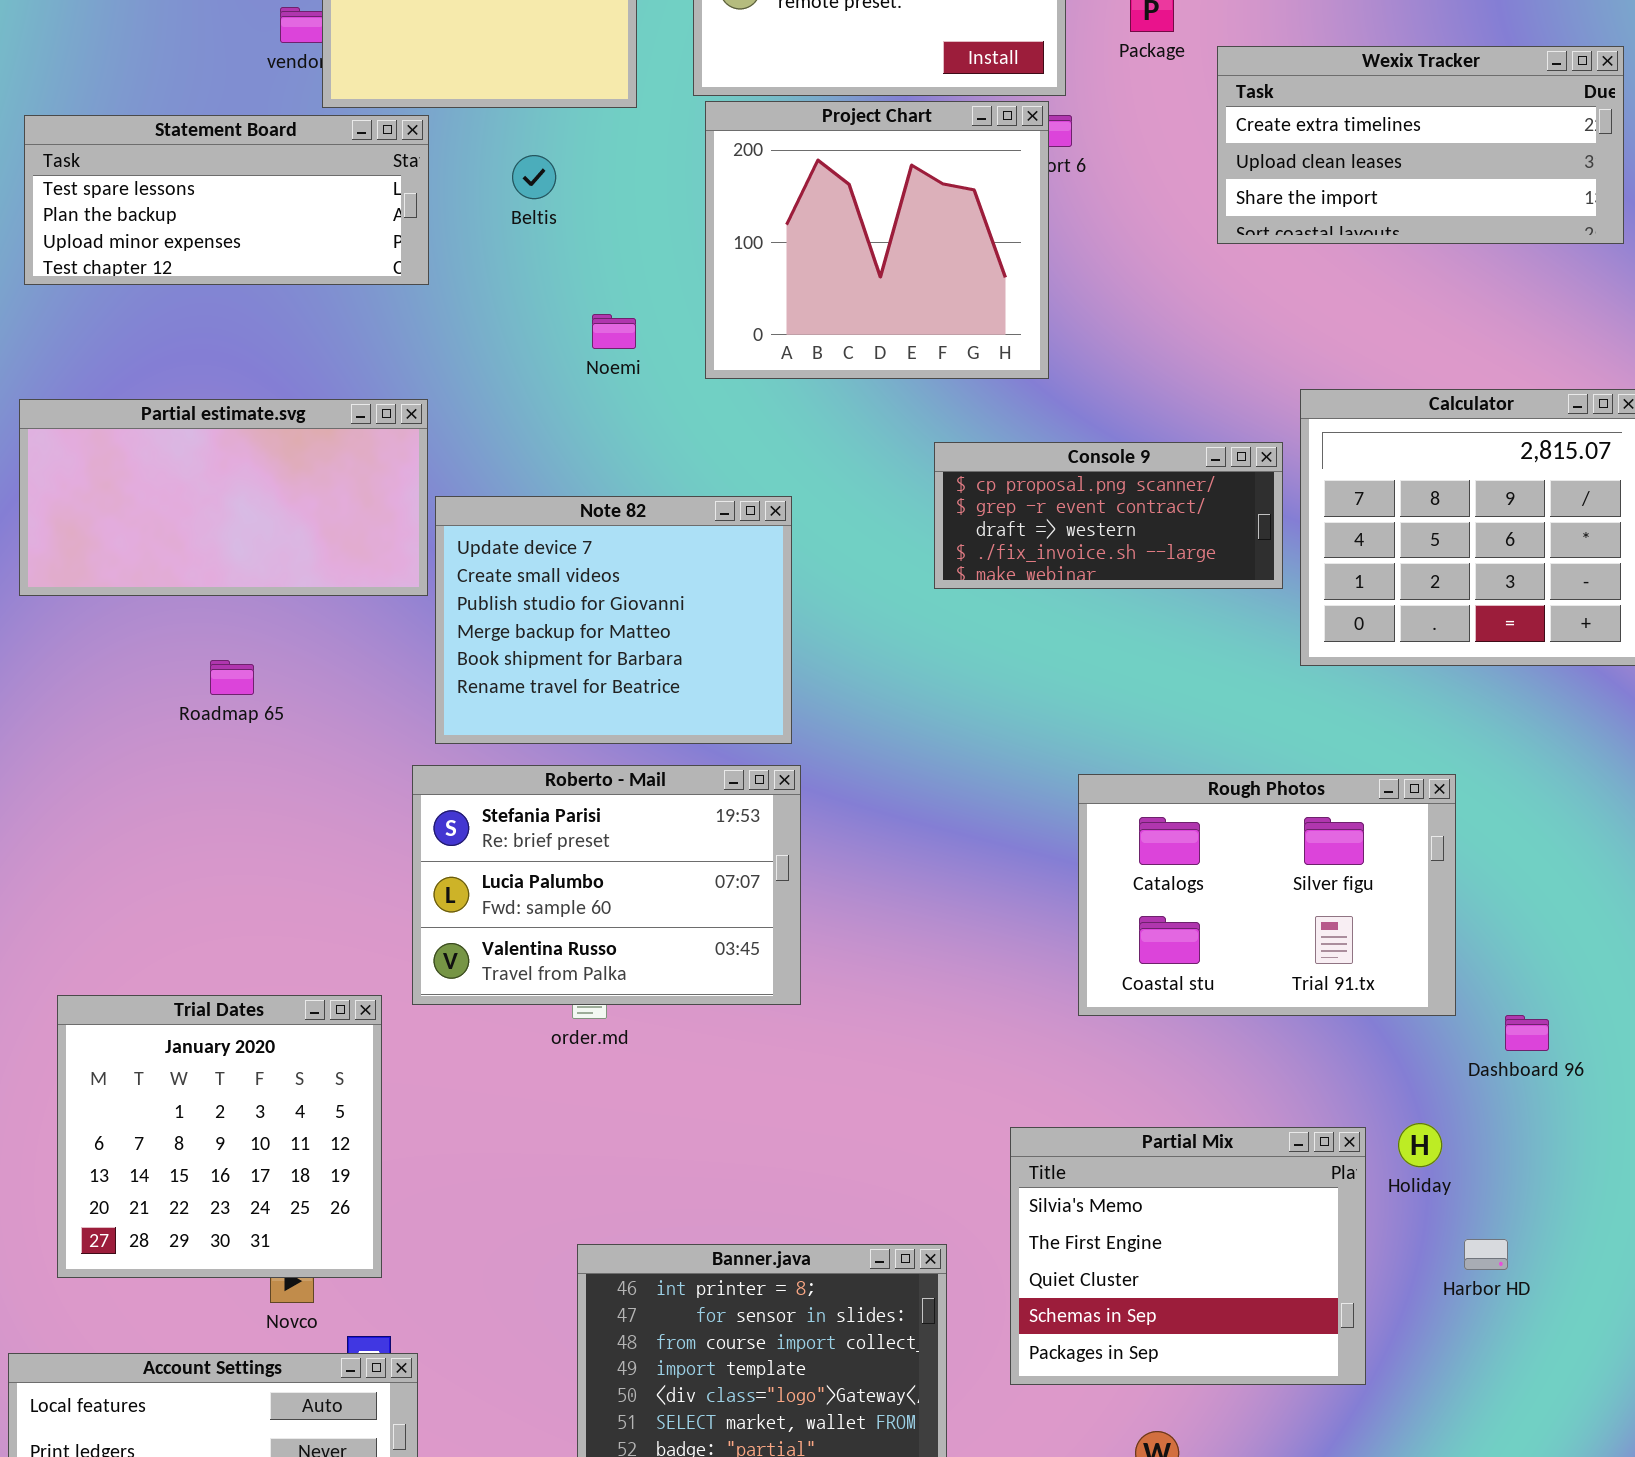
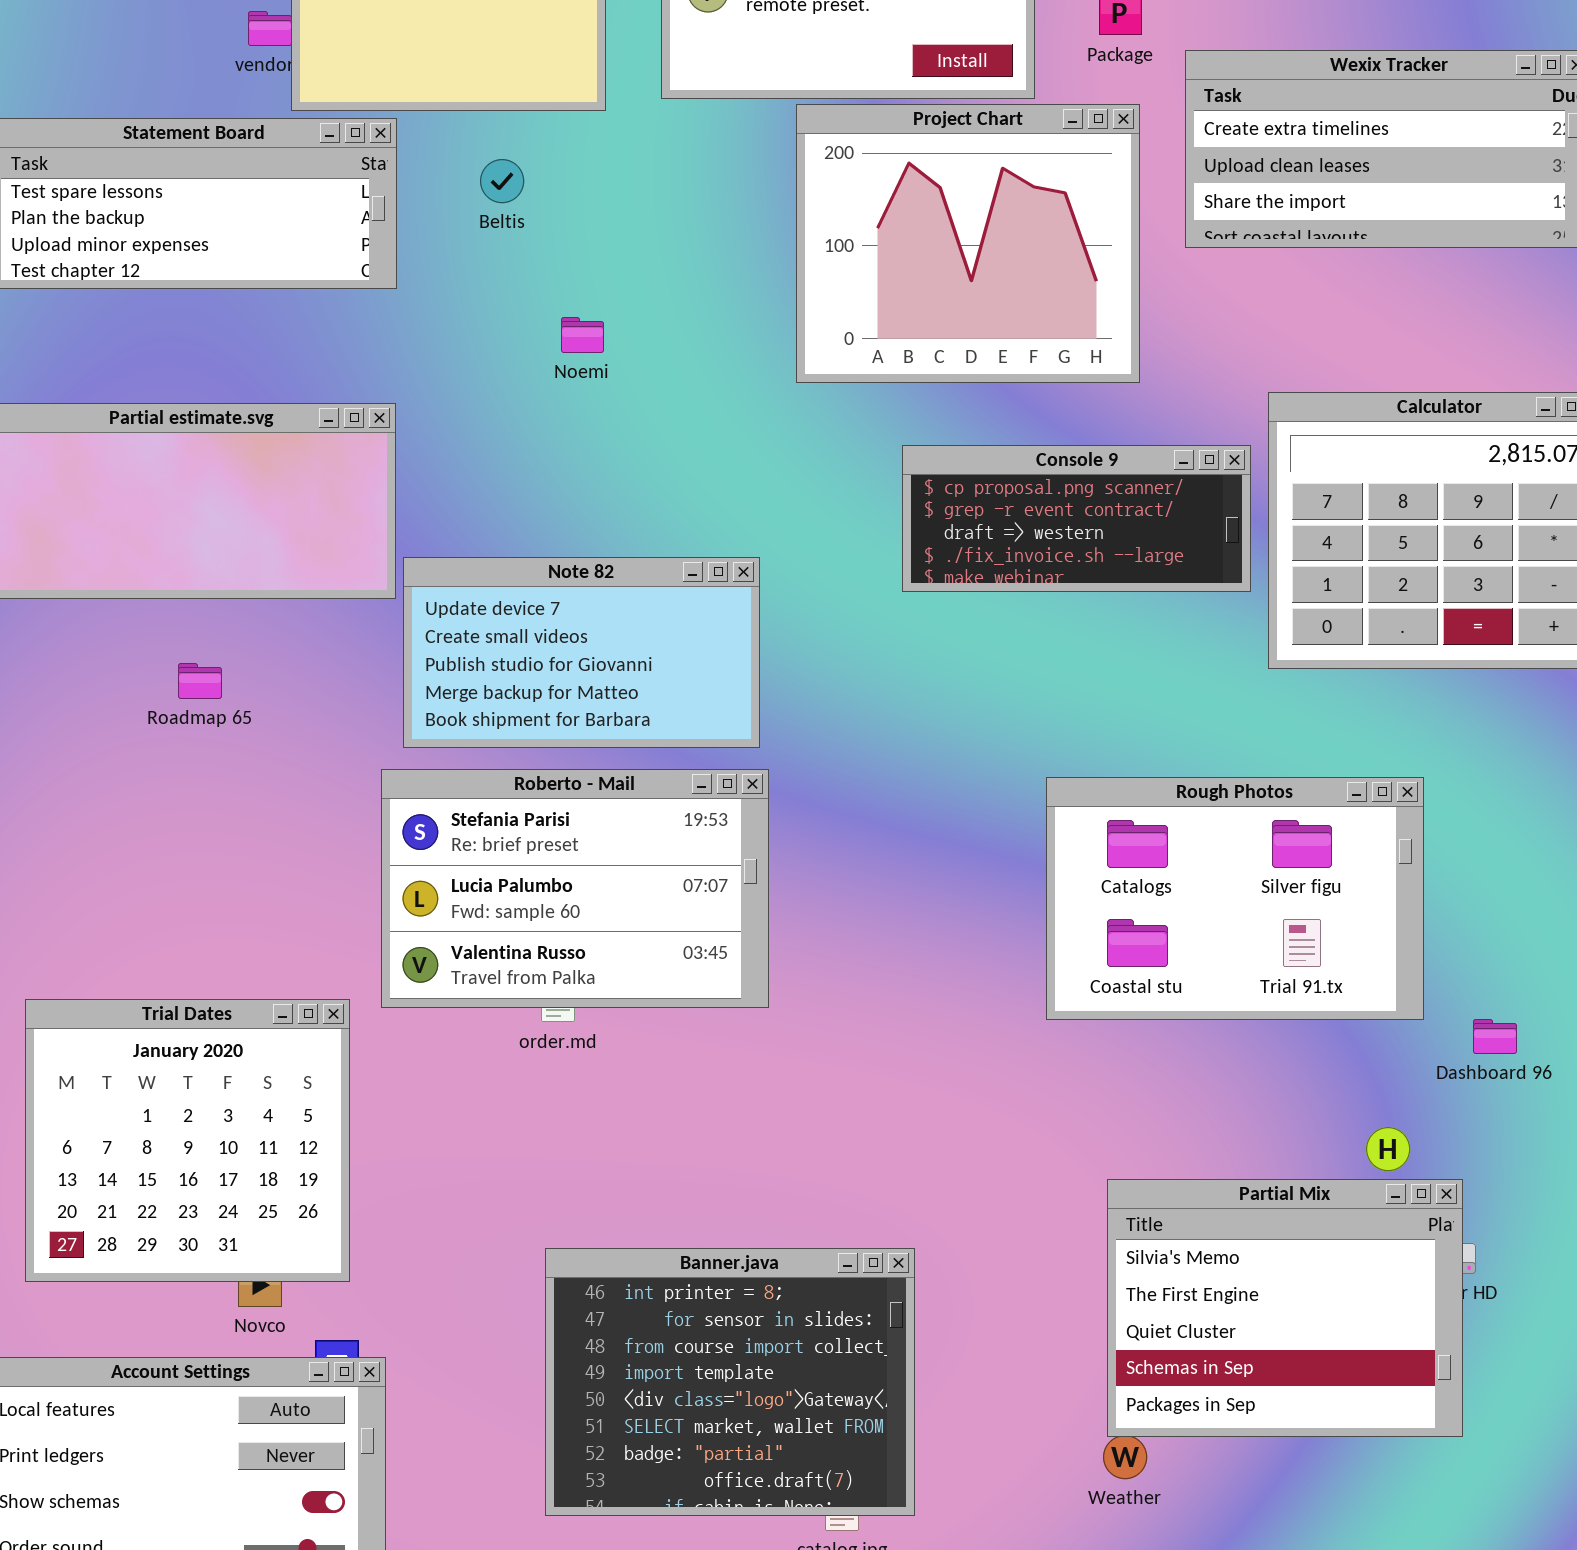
Project Chart: [705,101,1049,379] -> [796,104,1140,383], moved
Note 82: [435,496,792,744] -> [403,557,760,748], resized
Partial Mix: [1010,1127,1366,1385] -> [1107,1179,1463,1437], moved

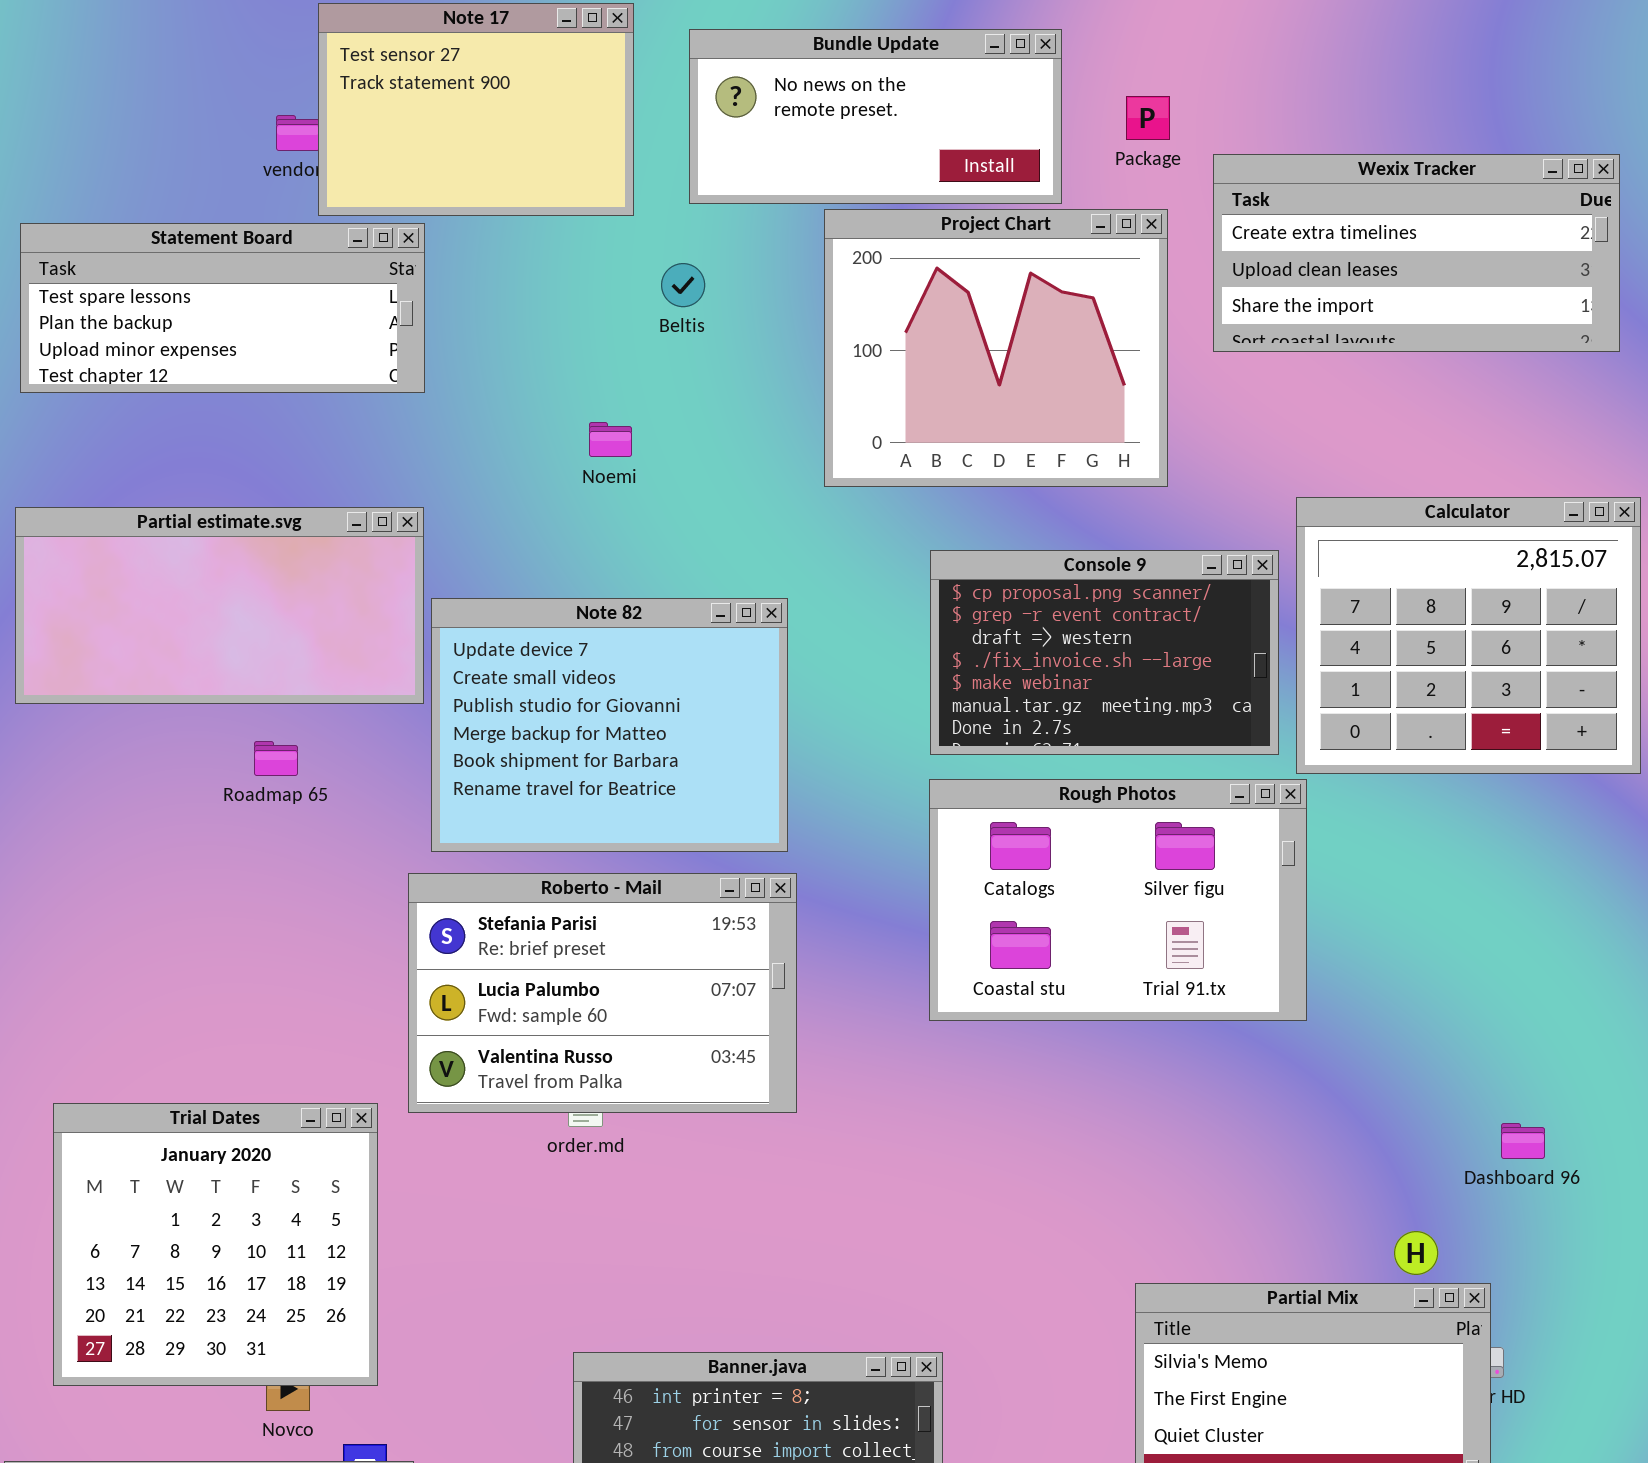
Beltis: [480,159,524,203] -> [661,263,705,307], moved
Console 9: [902,445,1251,592] -> [930,550,1279,755], resized
Note 82: [403,557,760,748] -> [431,598,788,852], resized
Roadmap 65: [178,663,222,699] -> [254,741,298,776], moved
Rough Photos: [1046,777,1424,1020] -> [929,779,1307,1021], moved

